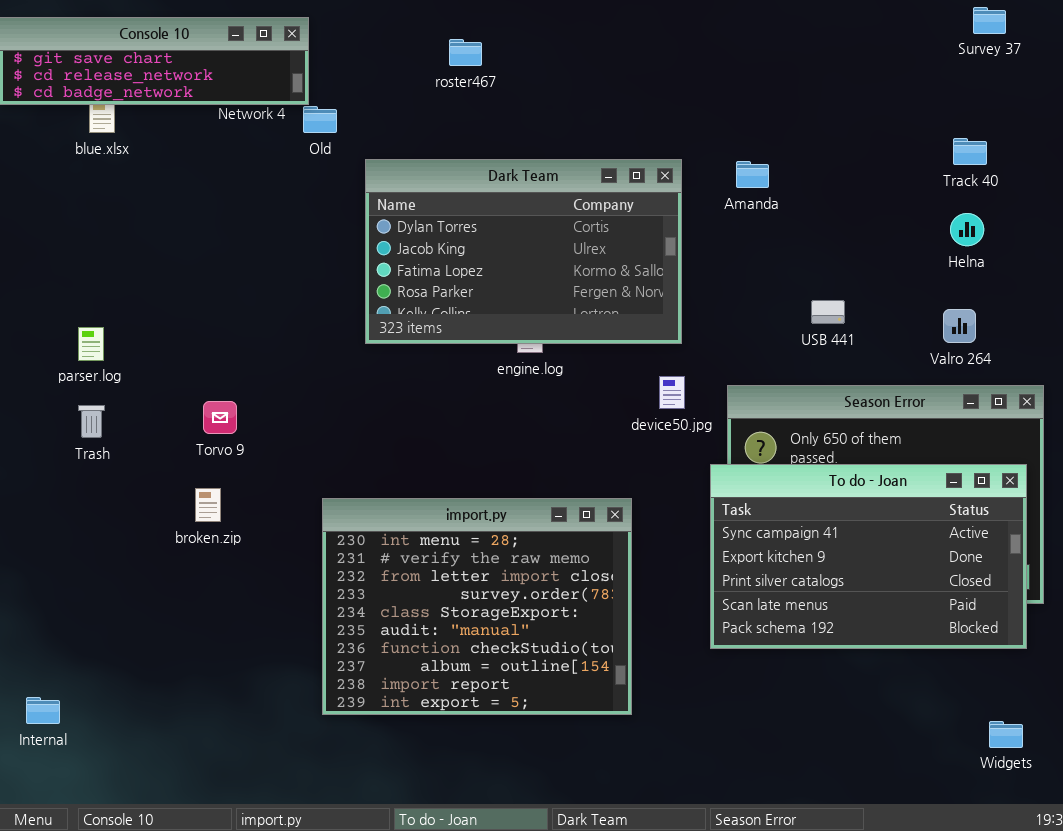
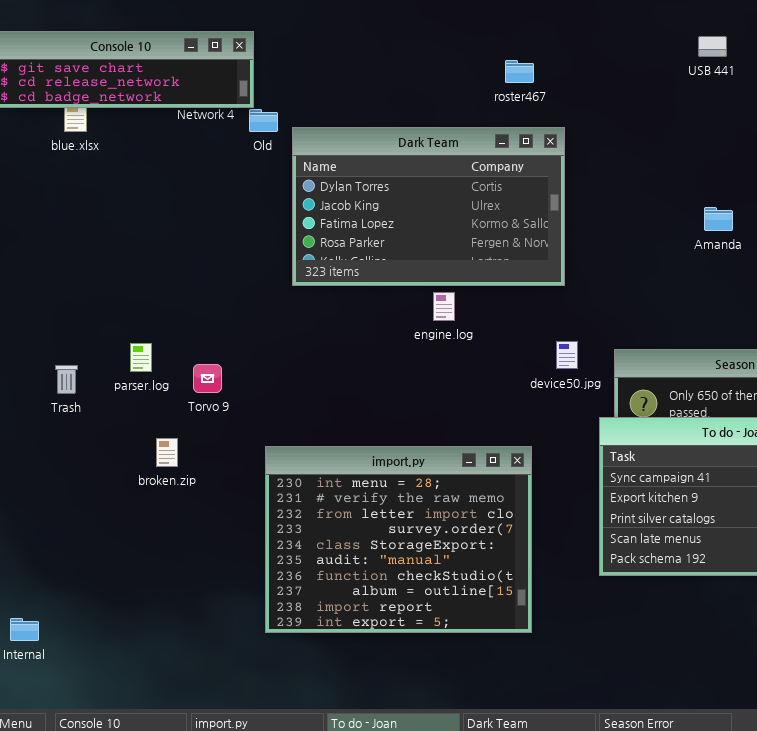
roster467: [449,39,482,66] -> [505,60,534,83], moved
Dark Team: [365,159,682,344] -> [292,127,565,286], moved
Amanda: [736,161,769,188] -> [704,207,733,231], moved
USB 441: [811,300,845,324] -> [698,36,727,57], moved
parser.log: [78,327,104,361] -> [130,343,152,372], moved
Torvo 9: [203,401,237,434] -> [193,364,222,393], moved

